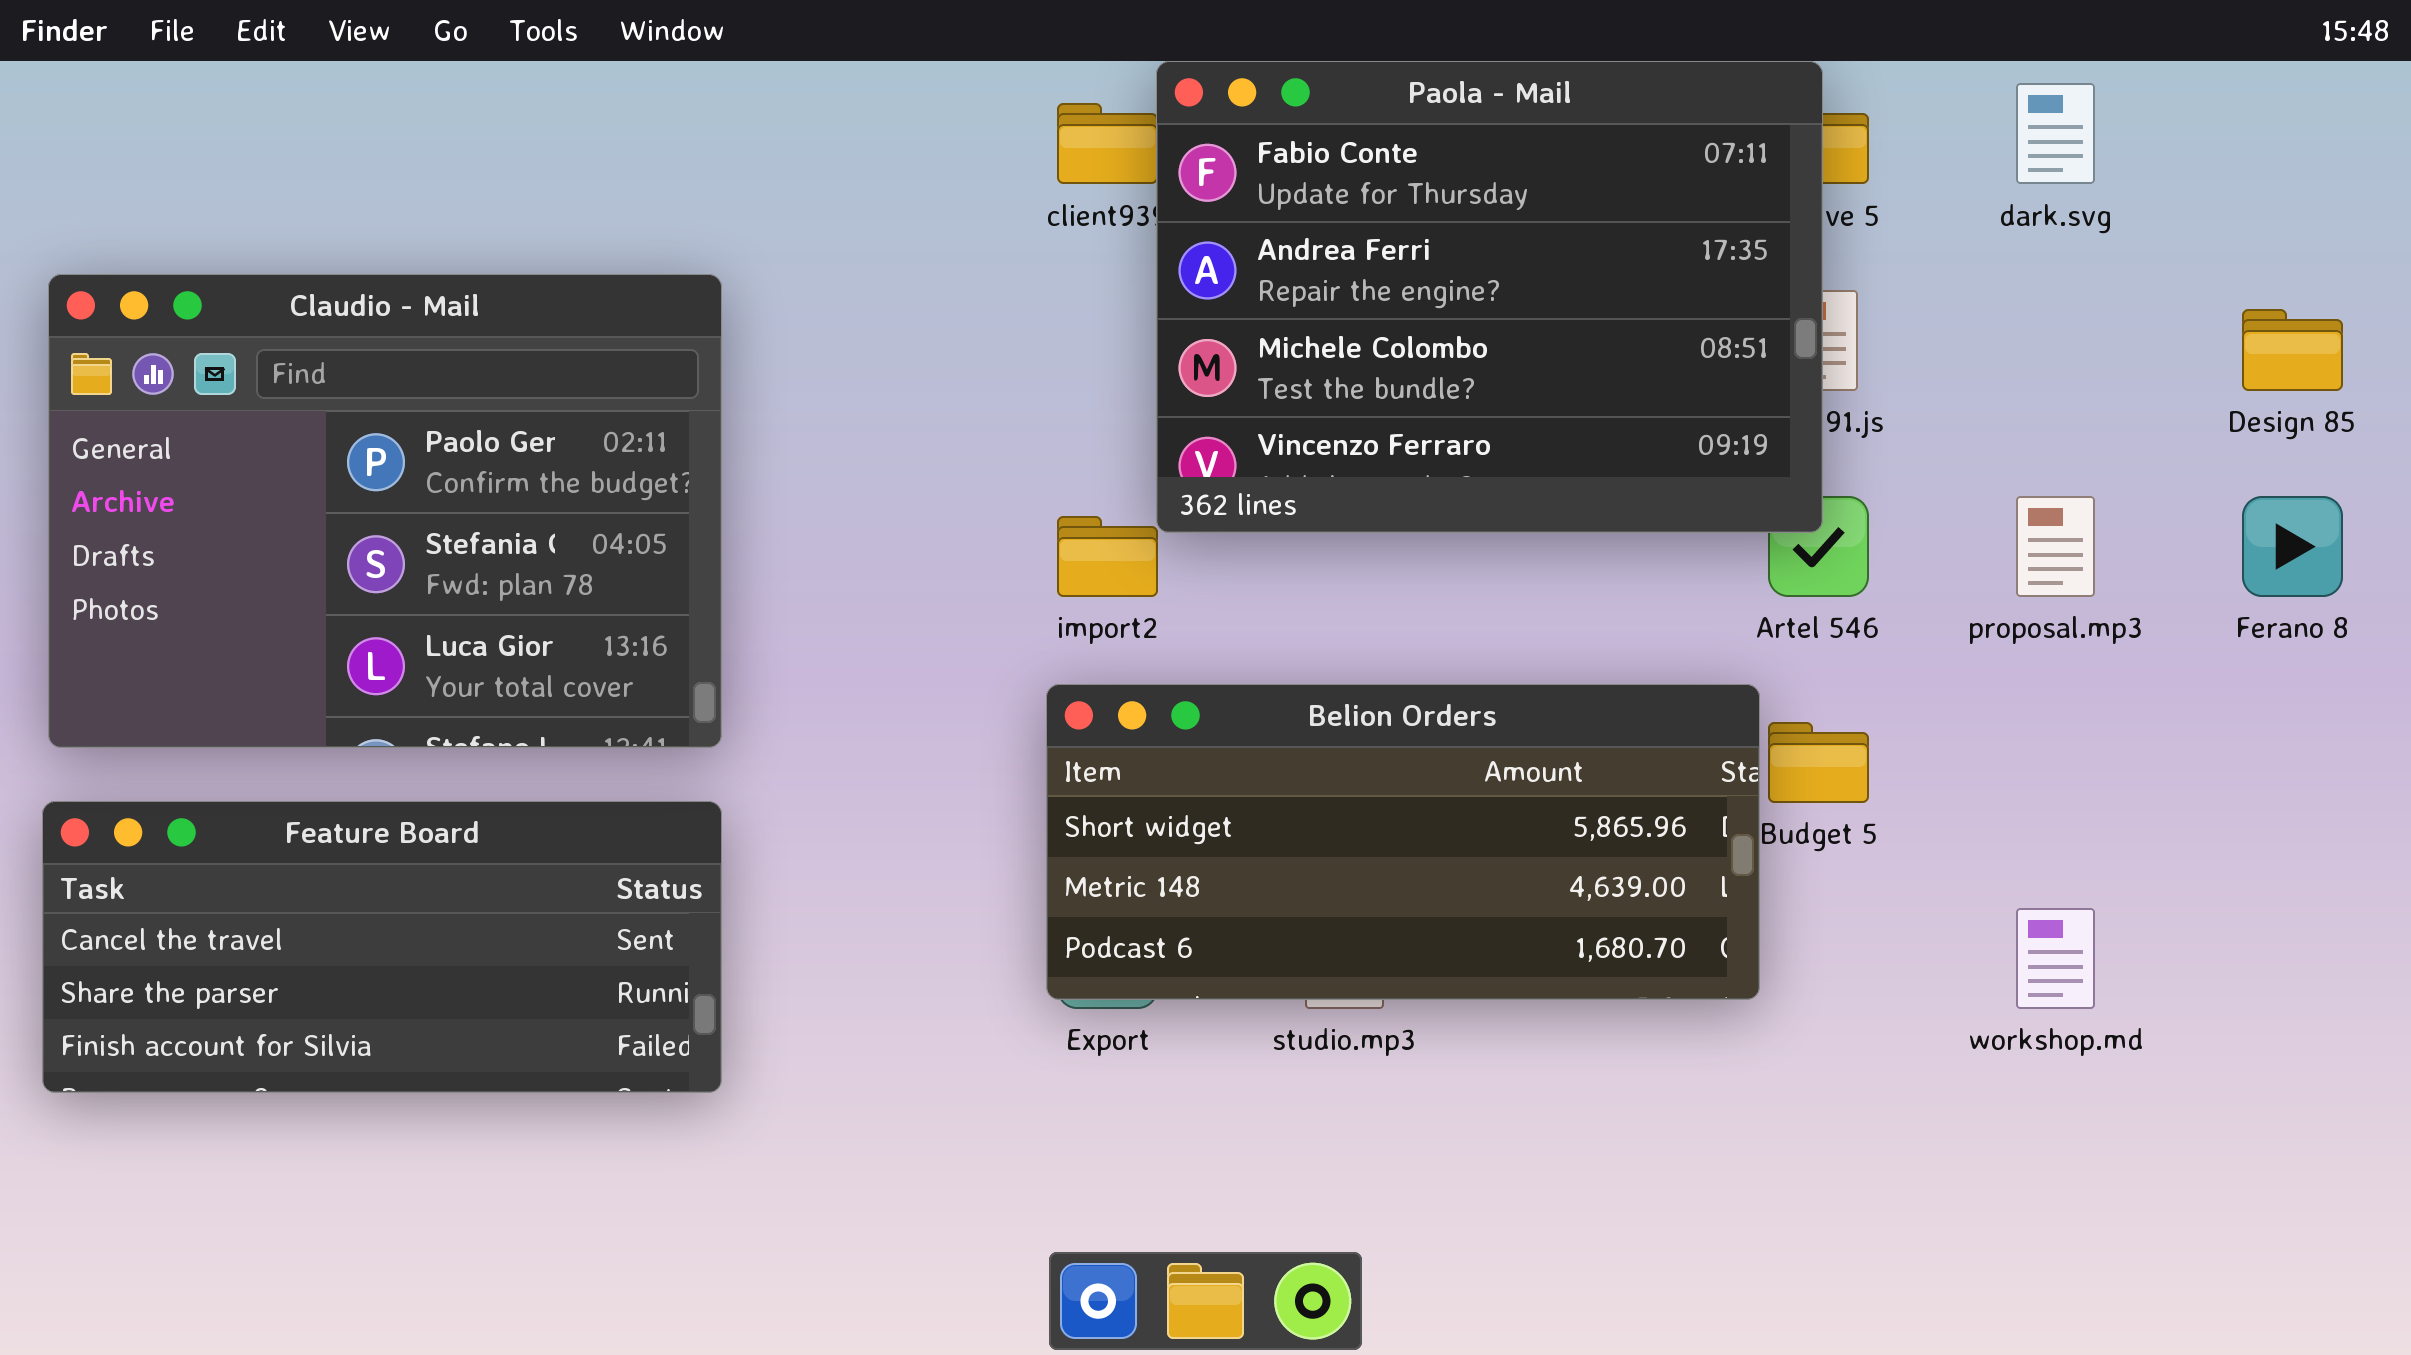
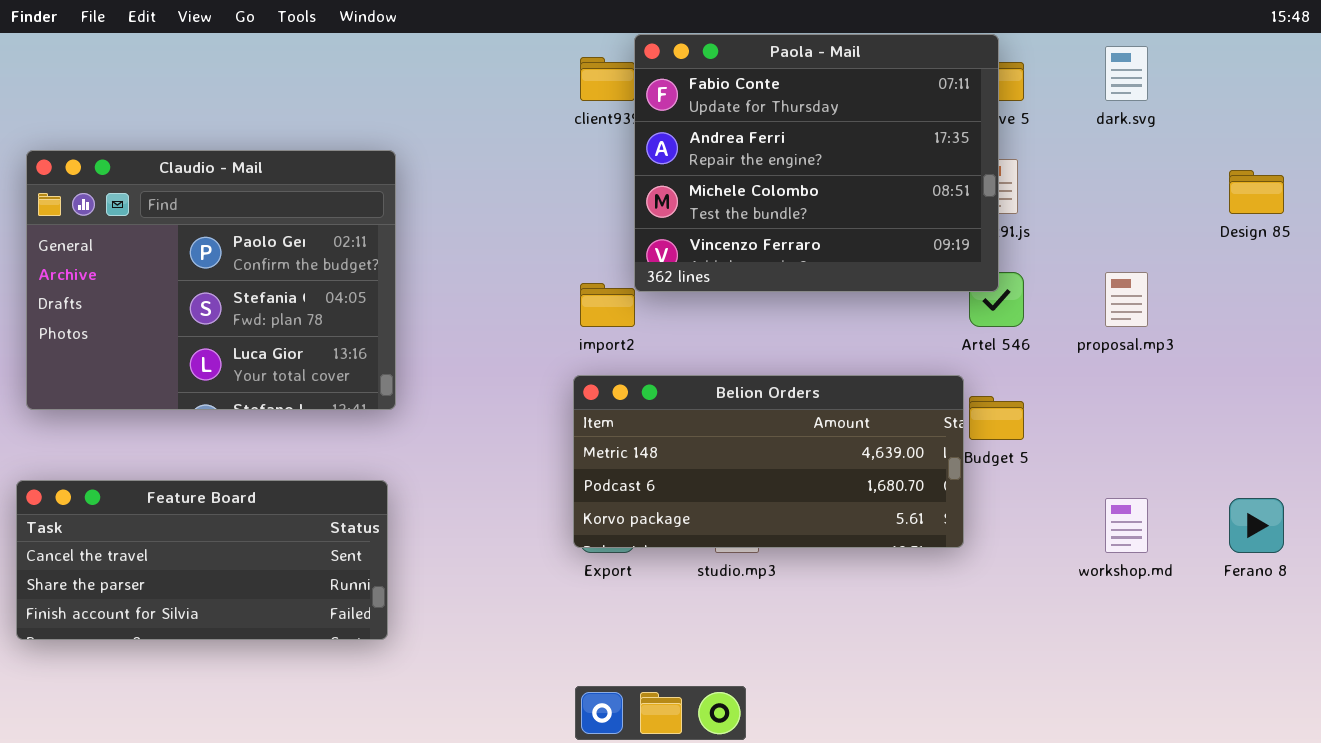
Ferano 8: [2242,496,2343,597] -> [1229,498,1284,553], moved
Belion Orders: [1046,684,1760,1000] -> [573,375,964,548], scrolled down 1 row
Feature Board: [42,801,722,1093] -> [16,480,388,640], moved

